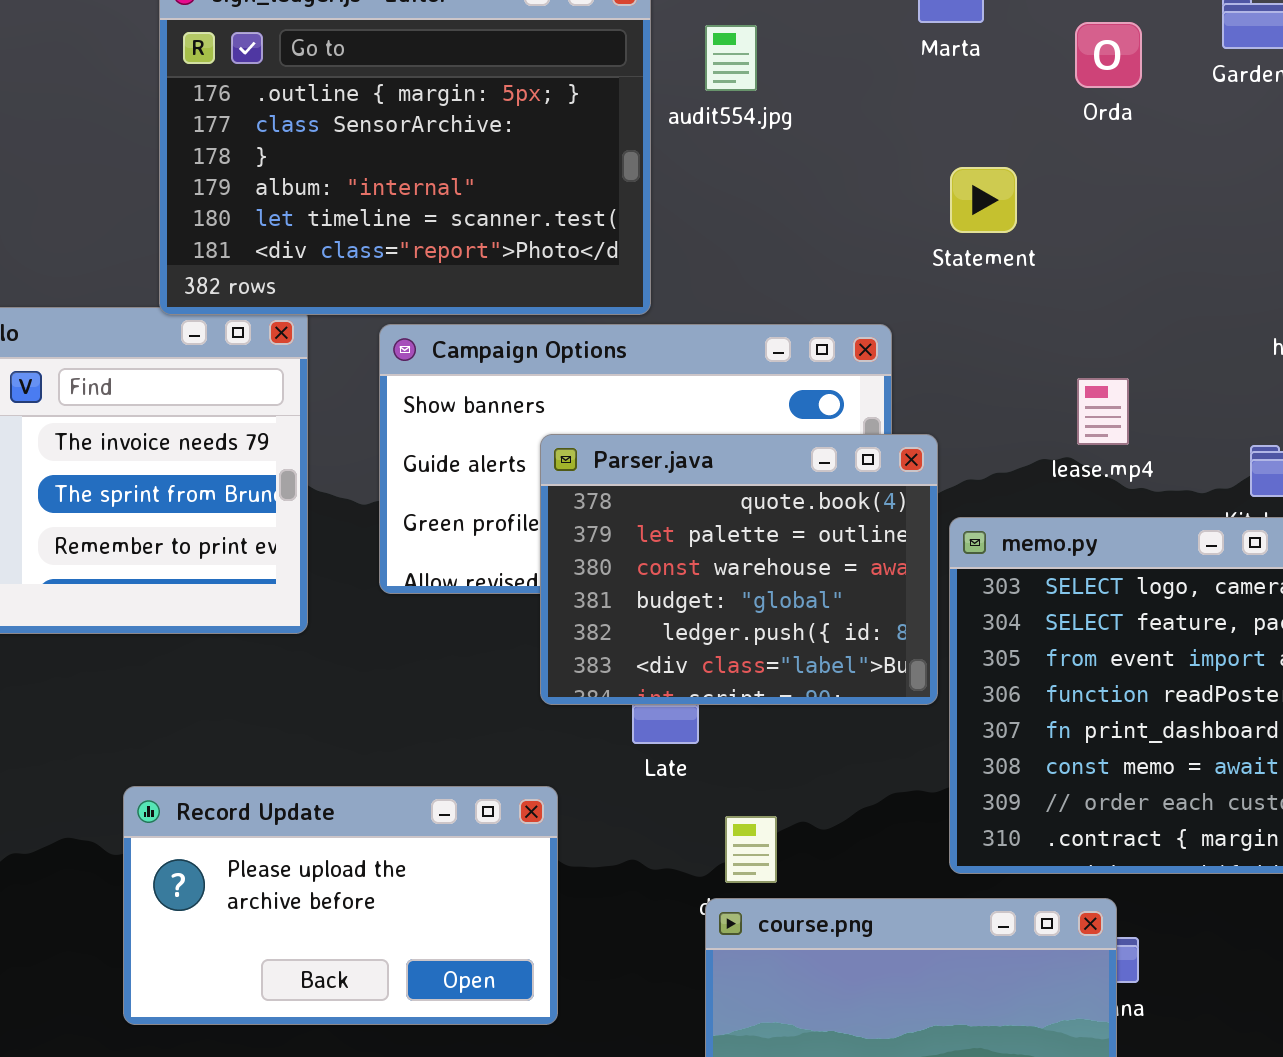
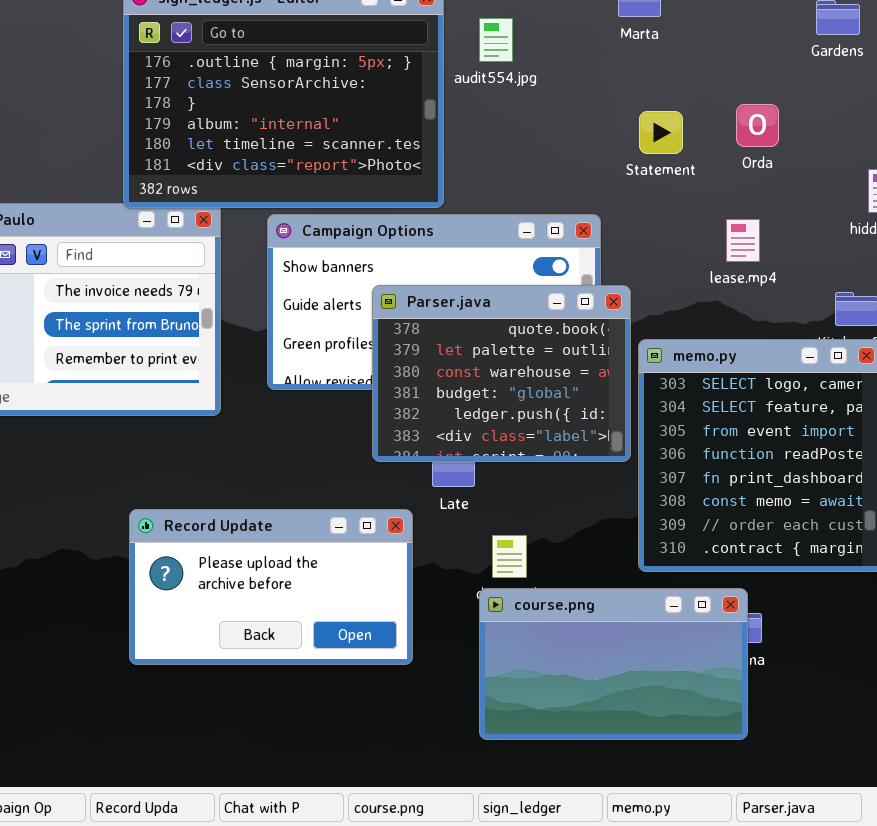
Orda: [1075,22,1142,88] -> [736,104,779,147], moved
lease.mp4: [1077,378,1129,445] -> [726,219,760,262], moved
Record Update: [123,786,558,1025] -> [129,509,413,665], moved

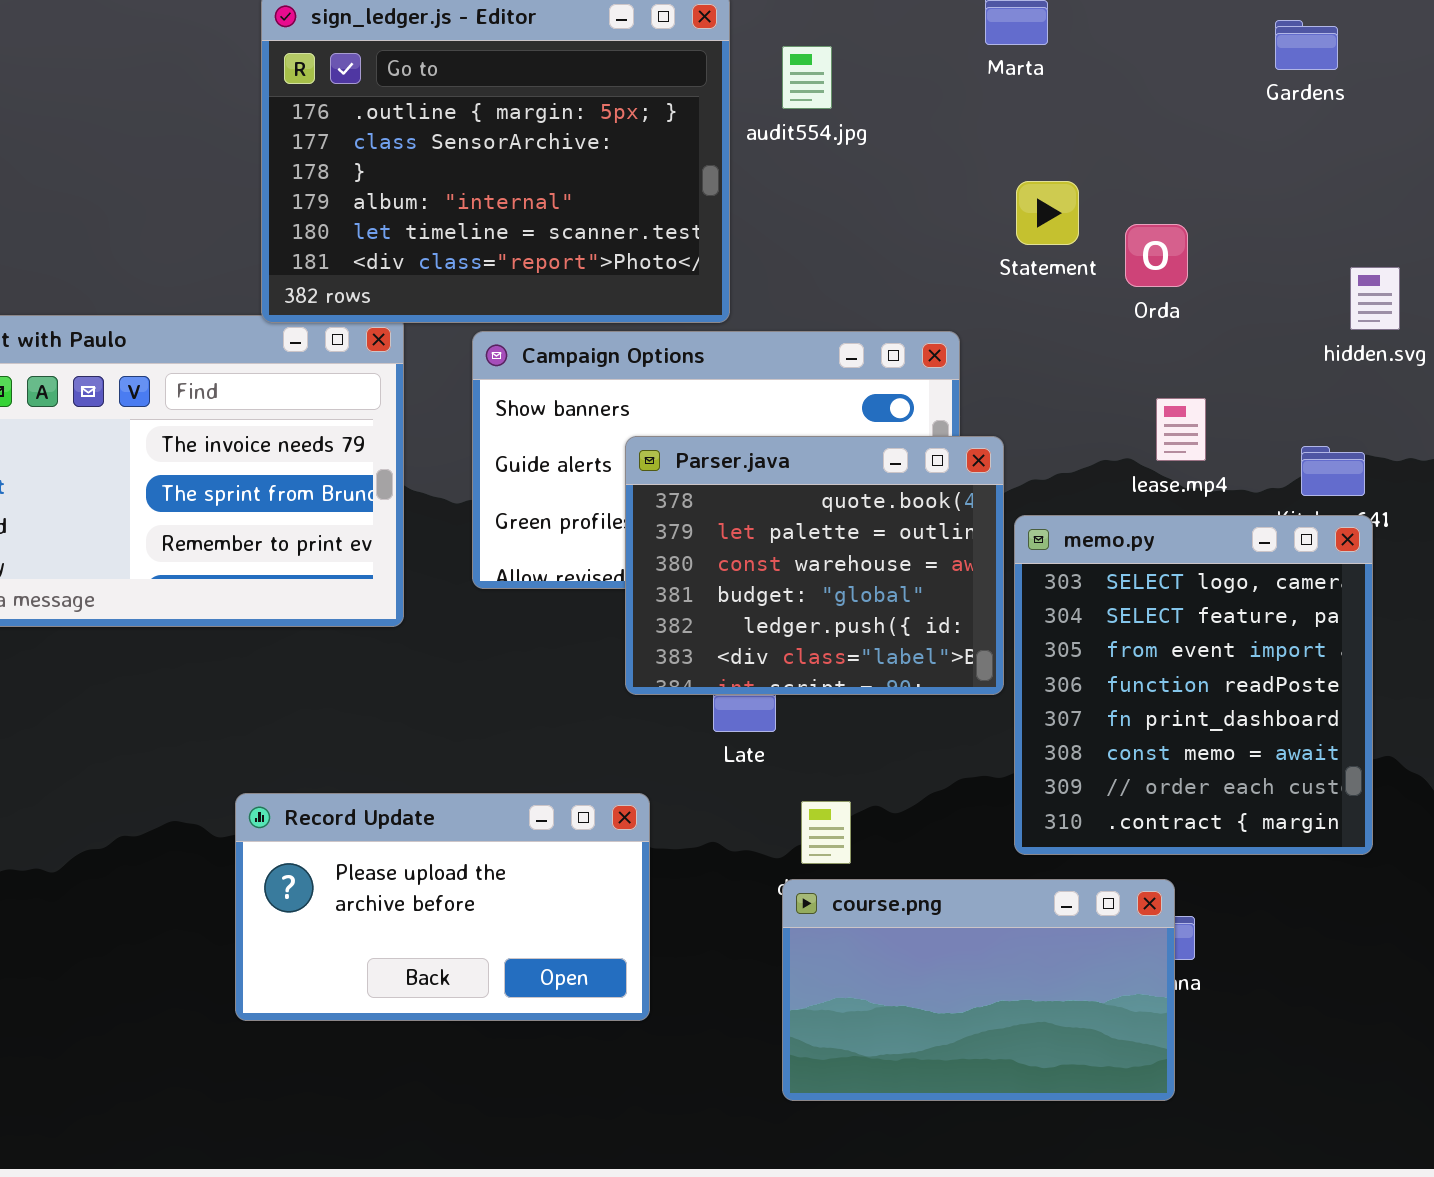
Orda: [736,104,779,147] -> [1125,224,1188,287], moved
lease.mp4: [726,219,760,262] -> [1156,398,1206,461], moved
Record Update: [129,509,413,665] -> [235,793,650,1021], moved

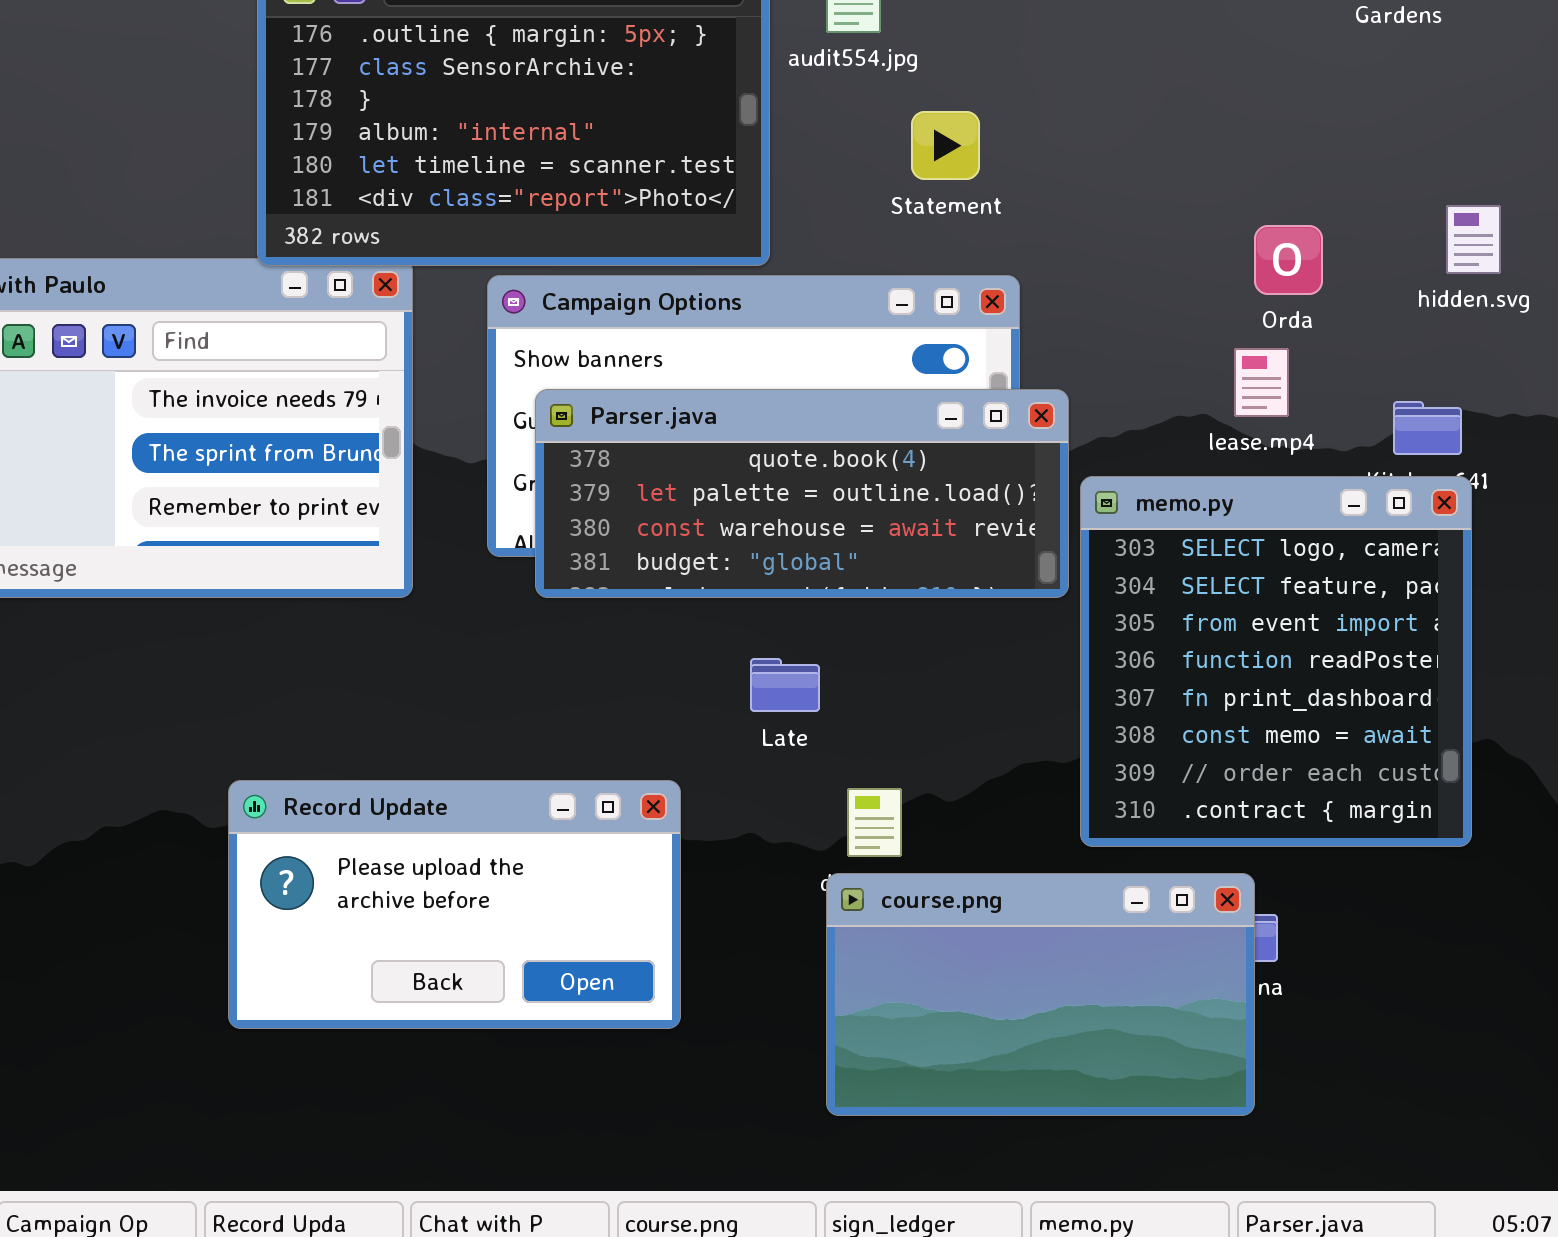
Statement: [1016,181,1079,245] -> [911,111,980,180], moved
Orda: [1125,224,1188,287] -> [1254,225,1323,295], moved
Parser.java: [625,436,1004,695] -> [535,389,1069,598], resized

